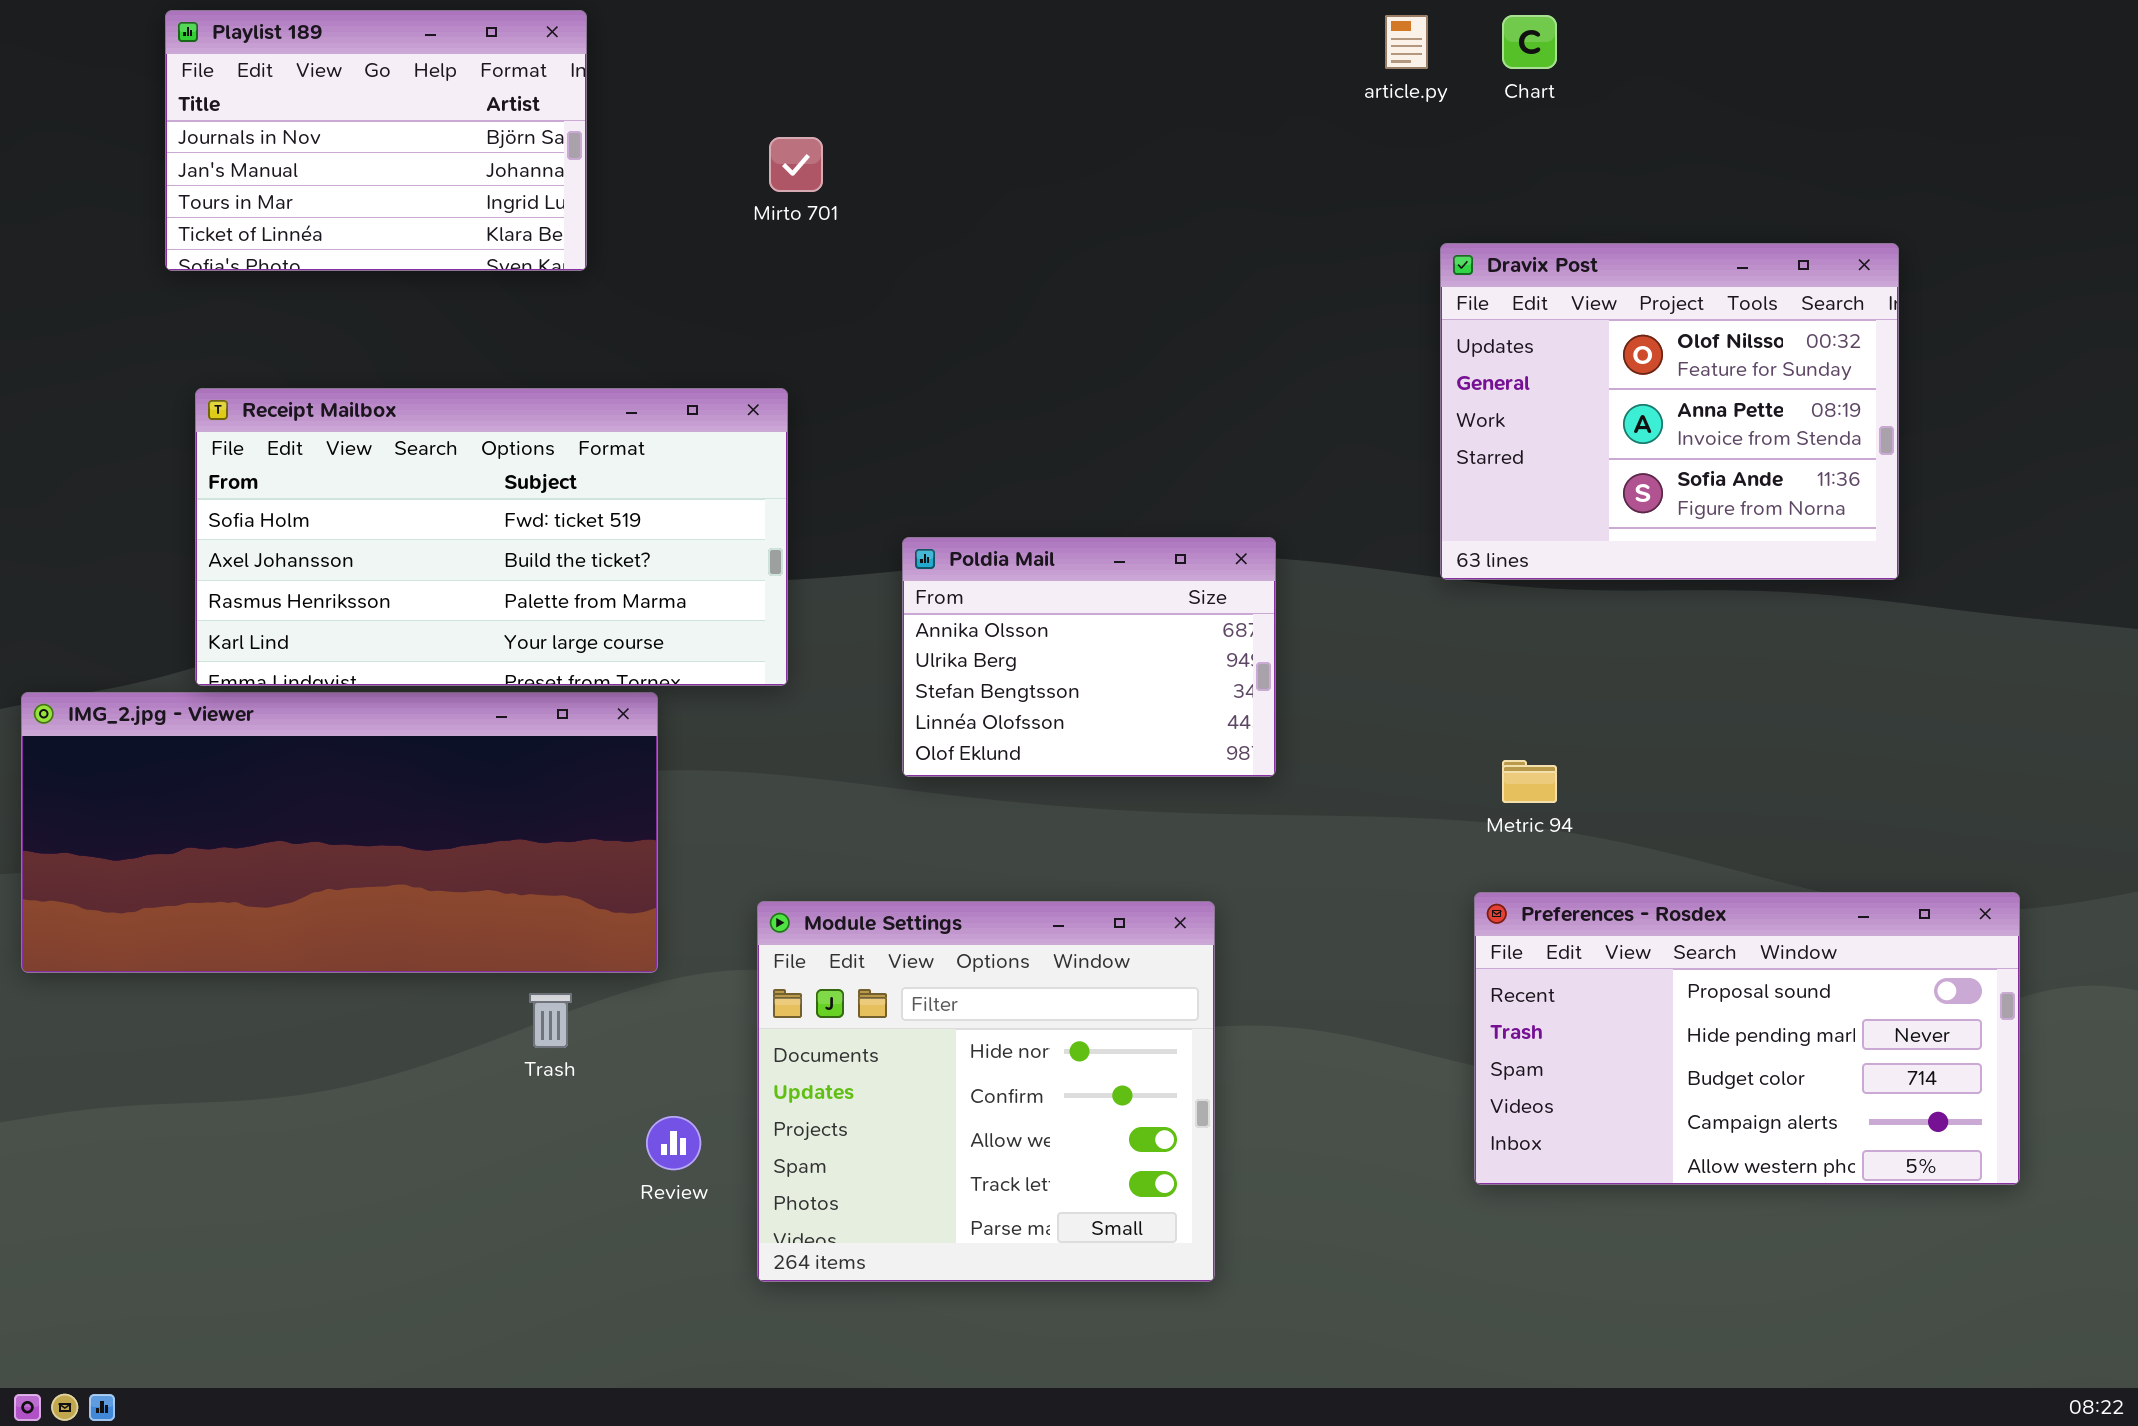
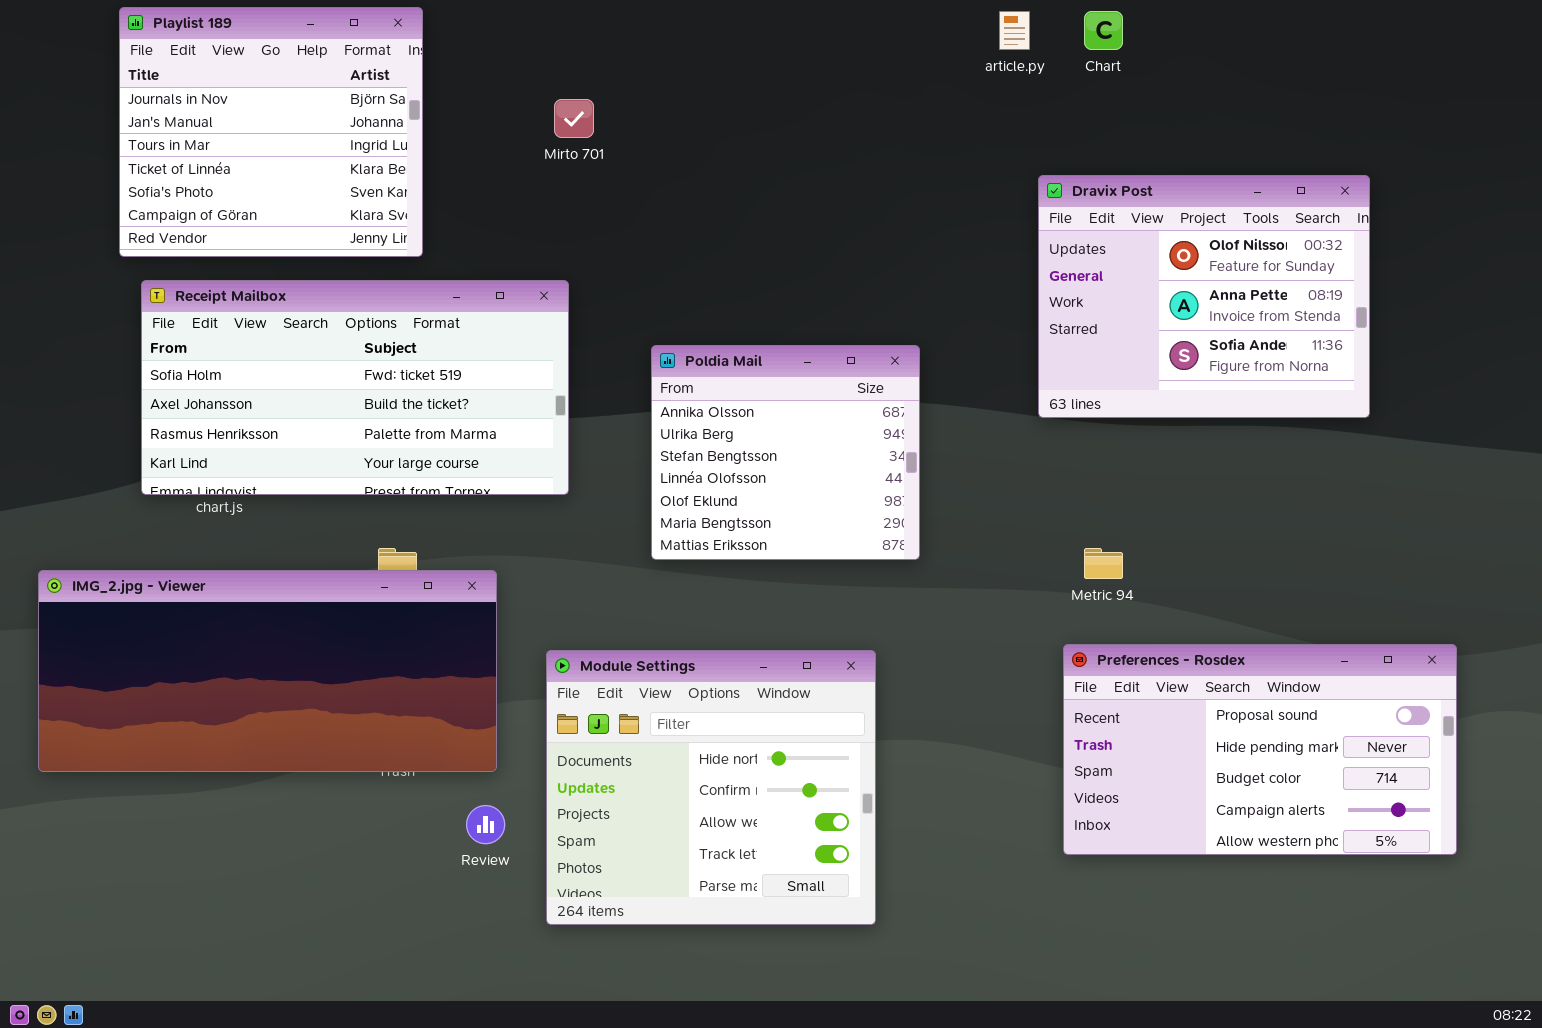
Playlist 189: [165,10,587,271] -> [119,7,423,257], resized
Poldia Mail: [902,537,1276,777] -> [651,345,920,560], resized
IMG_2.jpg - Viewer: [21,692,658,973] -> [38,570,497,772], moved

